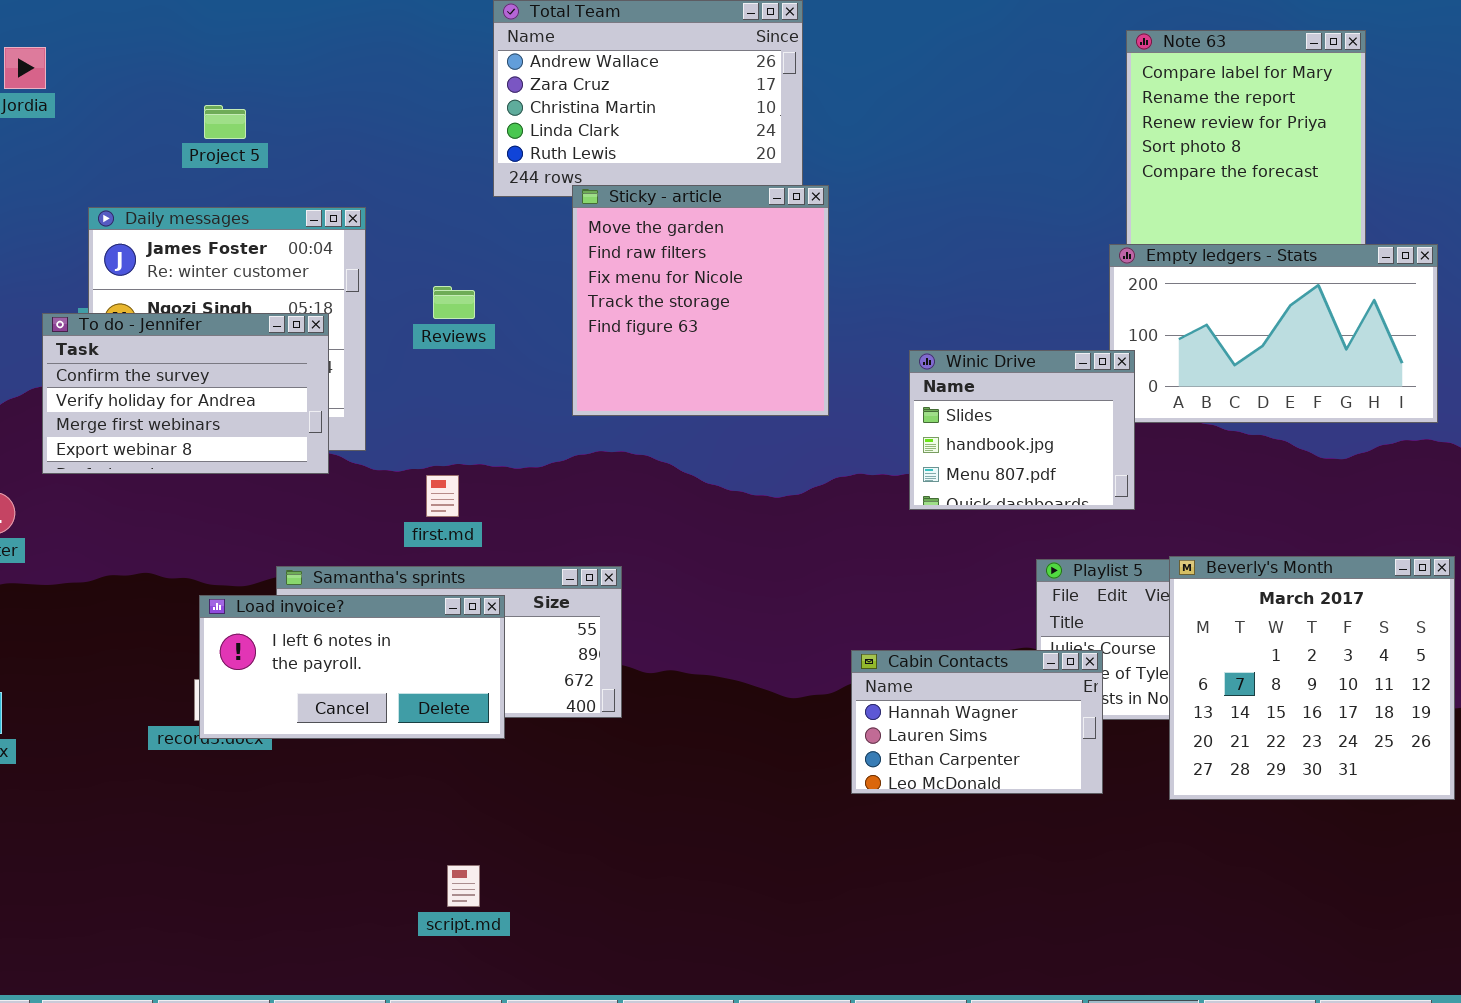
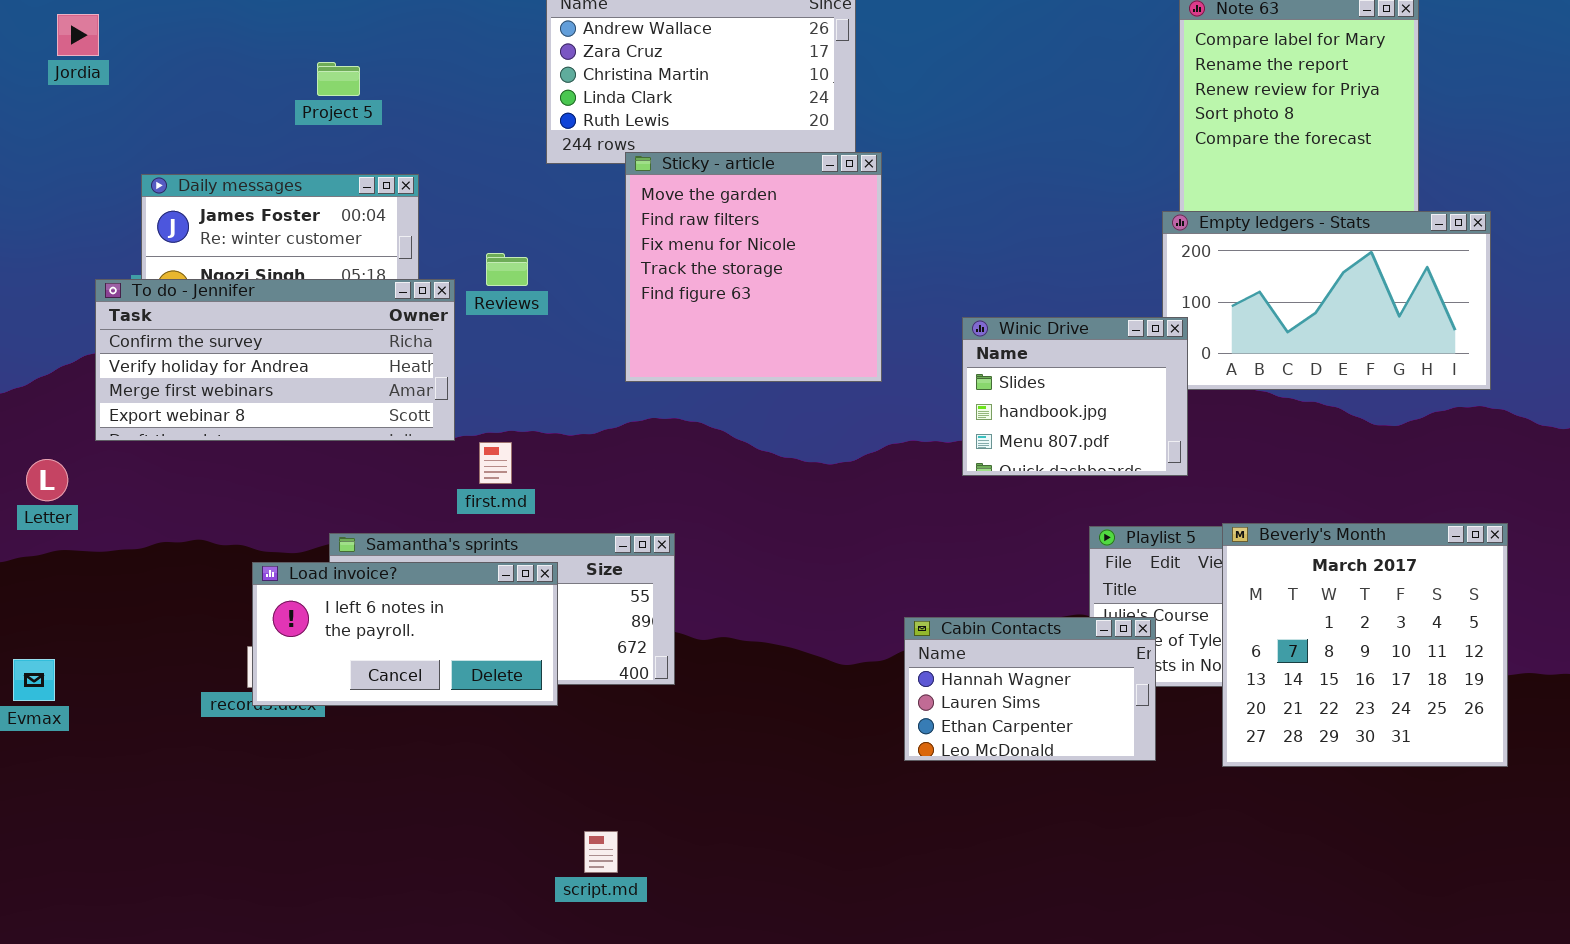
Project 5: [204,105,246,139] -> [317,62,360,96], moved
To do - Jennifer: [42,313,329,474] -> [95,279,455,441], resized
script.md: [447,865,480,907] -> [584,831,618,873], moved

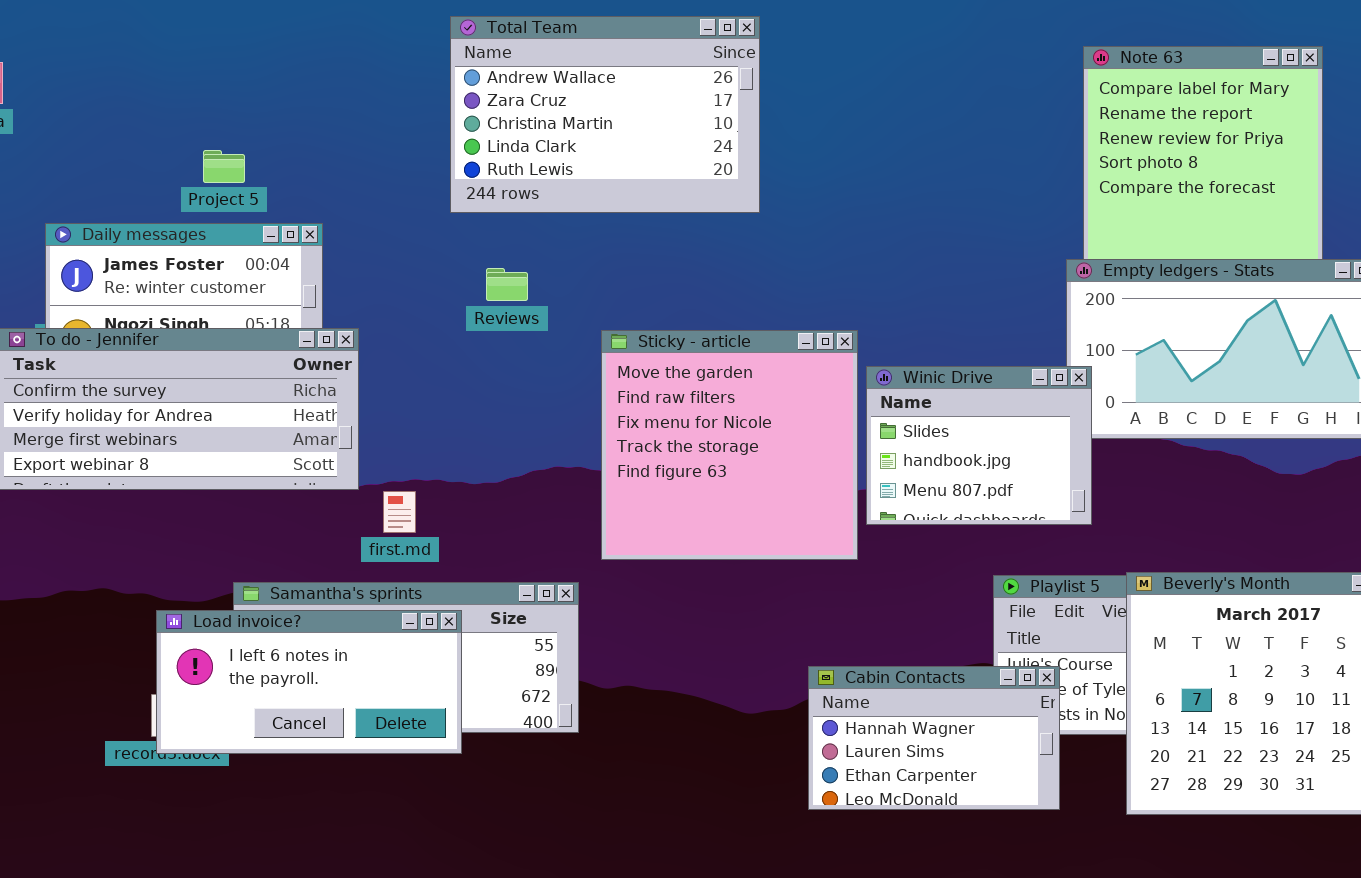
Project 5: [317,62,360,96] -> [203,150,245,183], moved
Sticky - article: [625,152,882,382] -> [601,330,858,560], moved
Reviews: [486,253,528,286] -> [486,268,528,301], moved

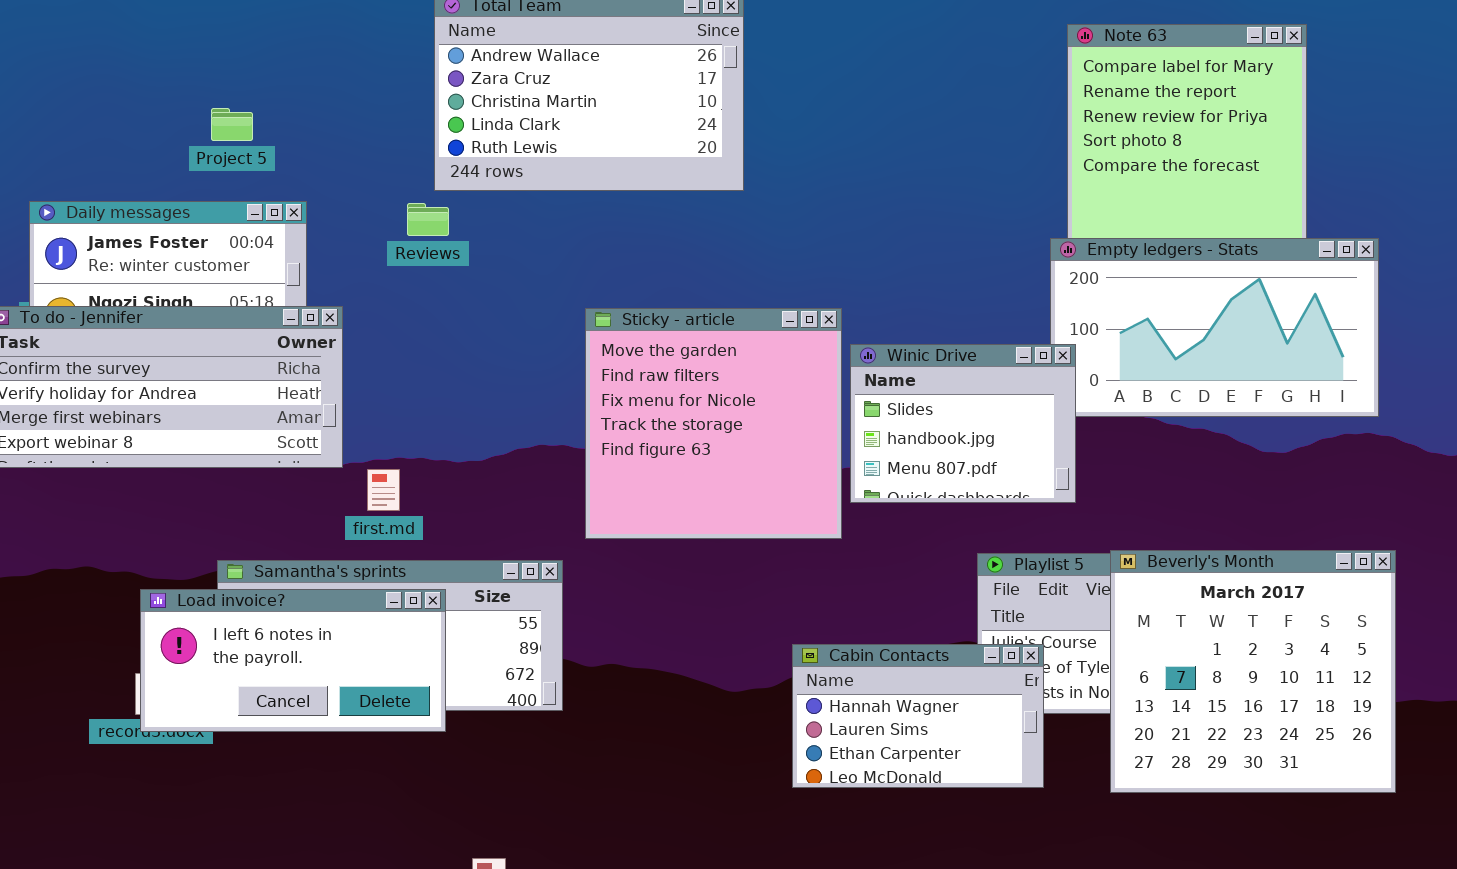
Project 5: [203,150,245,183] -> [211,108,253,141], moved
Reviews: [486,268,528,301] -> [407,203,449,236], moved

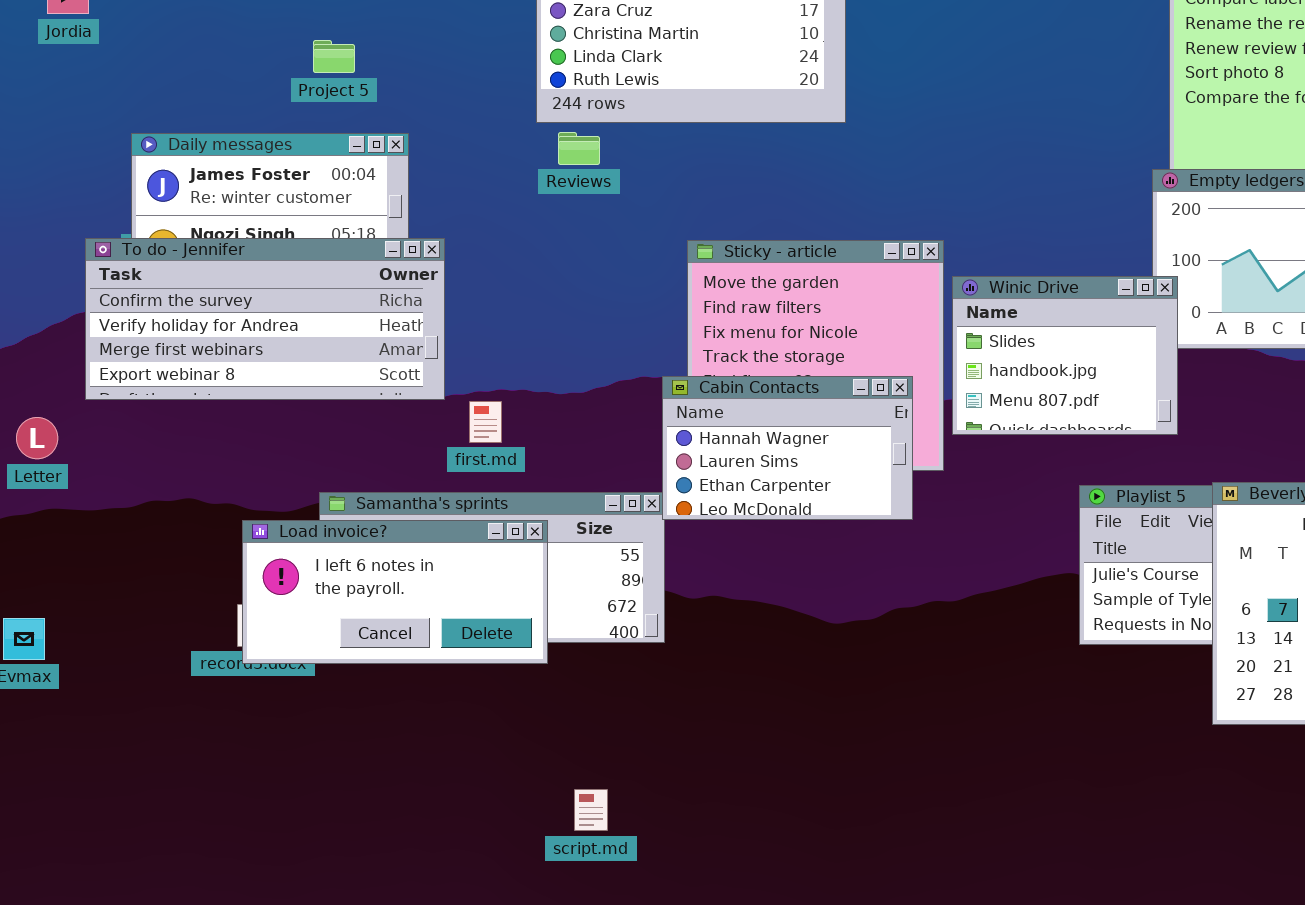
Reviews: [407,203,449,236] -> [558,132,600,165], moved
Cabin Contacts: [792,644,1044,788] -> [662,376,913,520], moved

